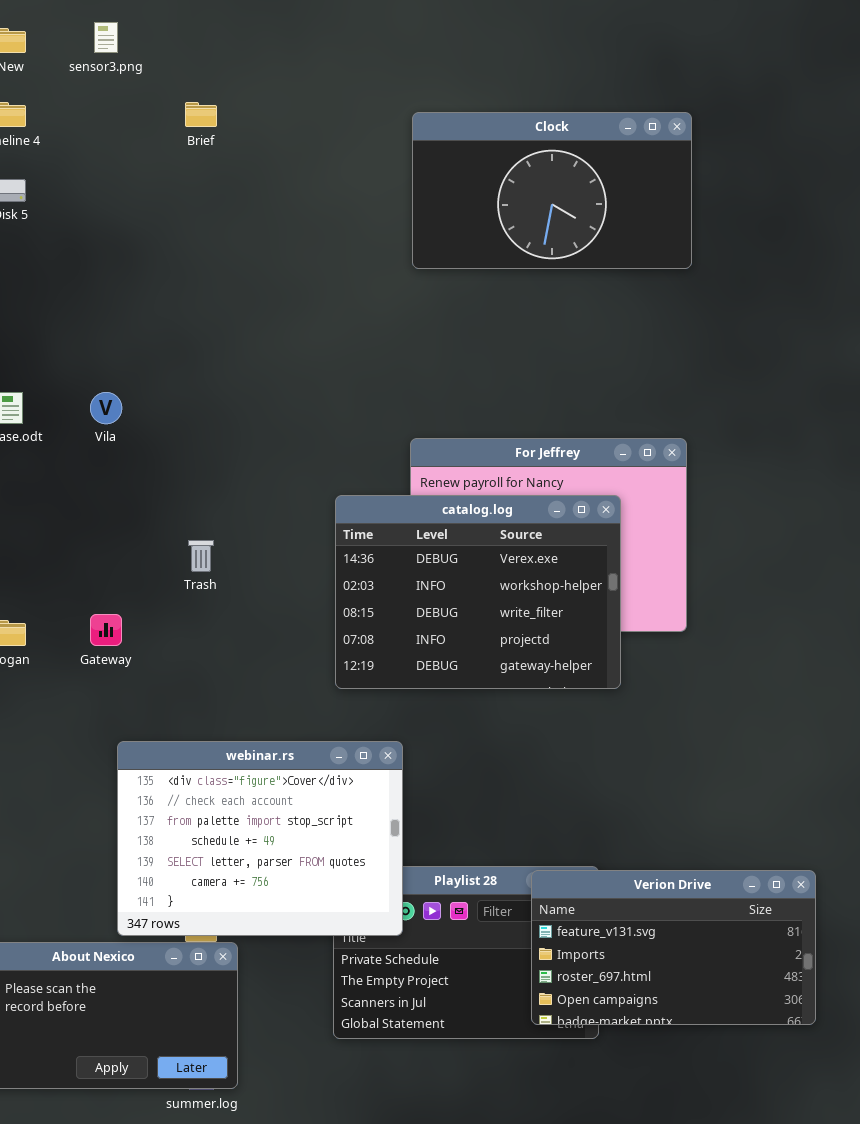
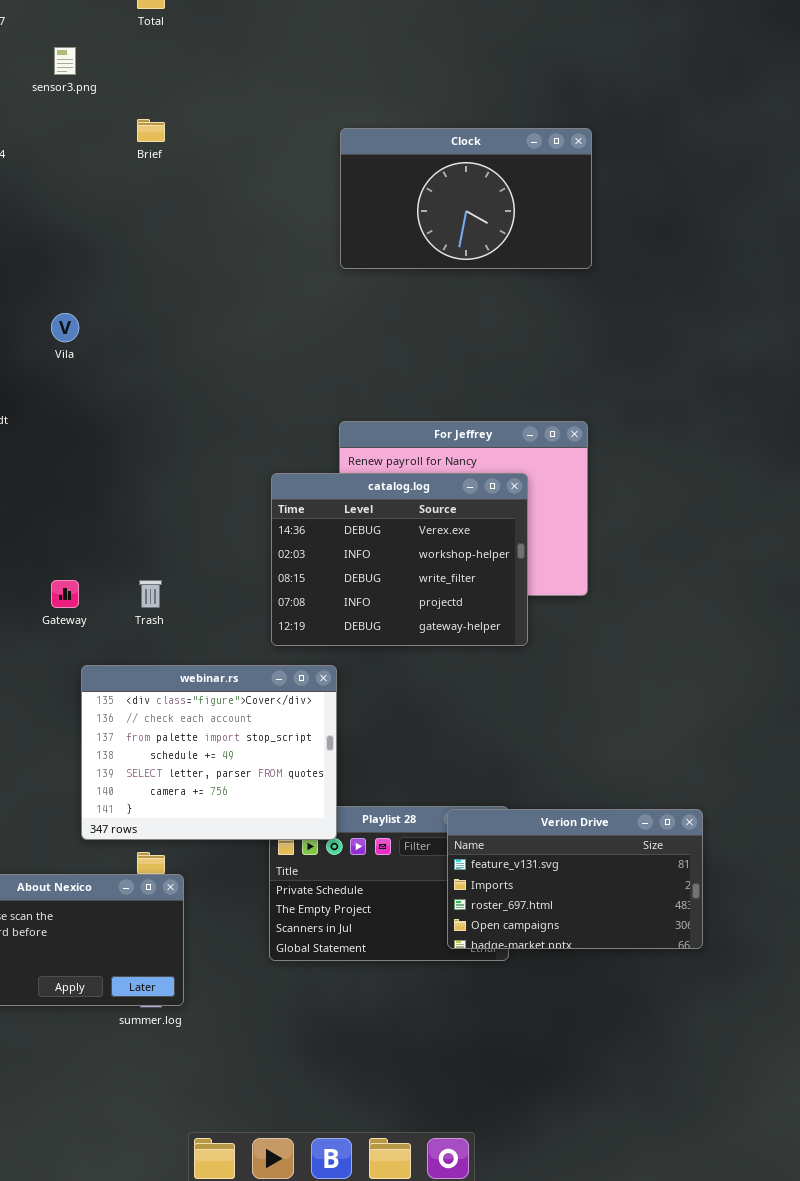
Vila: [90,392,122,424] -> [51,313,79,342], moved
Trash: [188,540,214,572] -> [139,580,162,608], moved
webinar.rs: [117,741,403,936] -> [81,665,337,840], moved

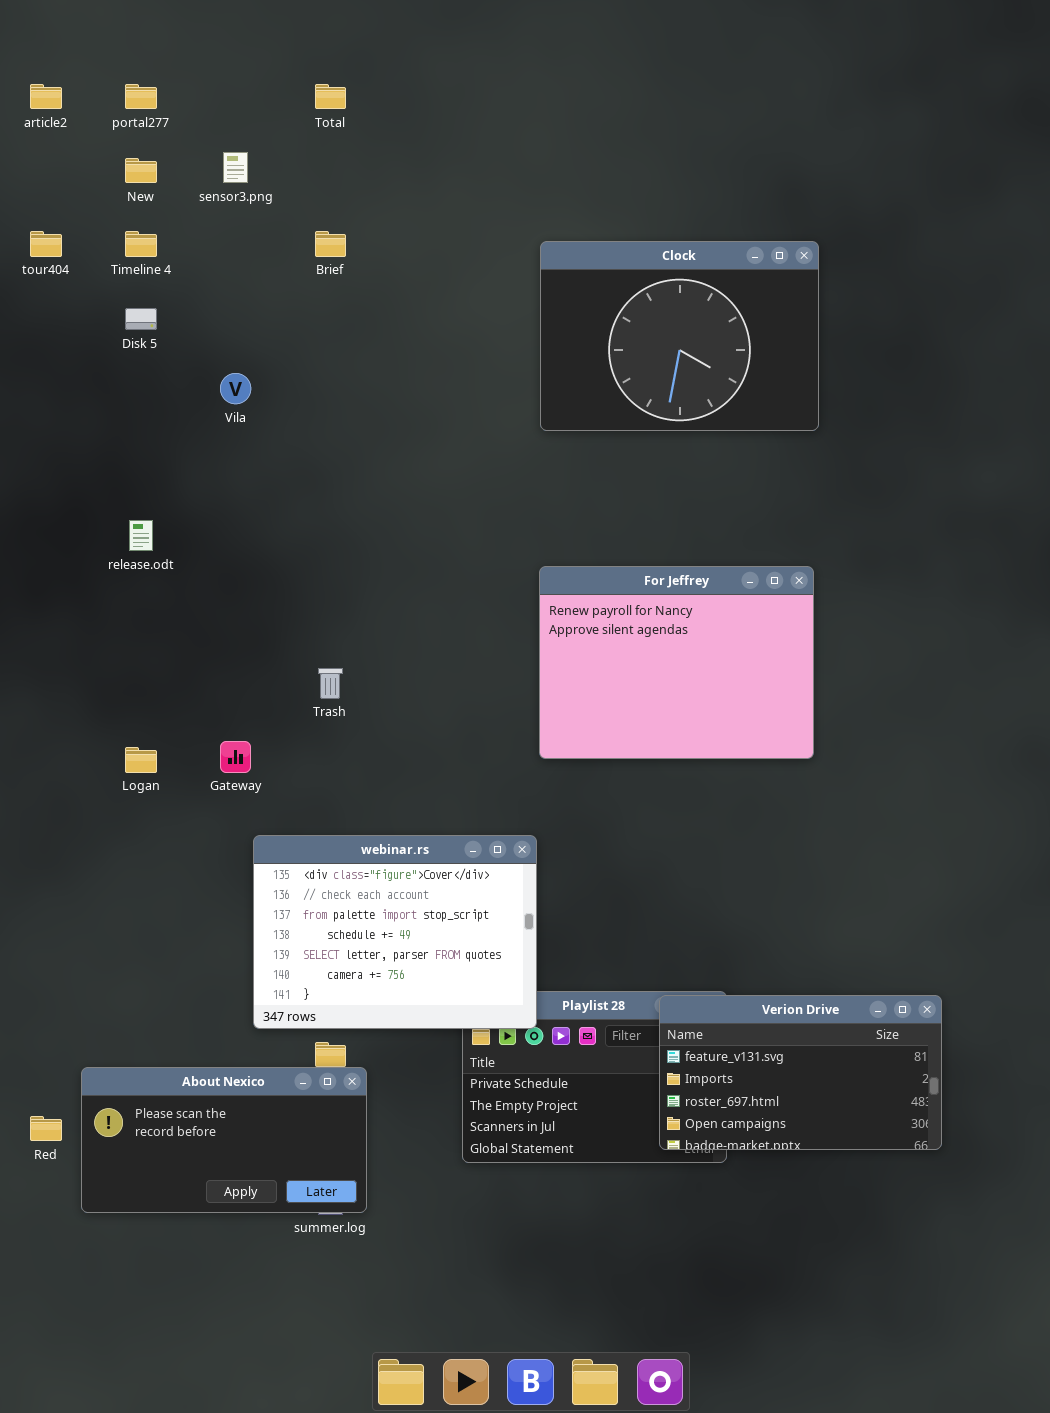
Clock: [340,128,592,269] -> [540,241,819,431], resized
Vila: [51,313,79,342] -> [220,373,251,404], moved
catalog.log: [271,473,528,646] -> none, closed
Trash: [139,580,162,608] -> [318,668,343,699], moved

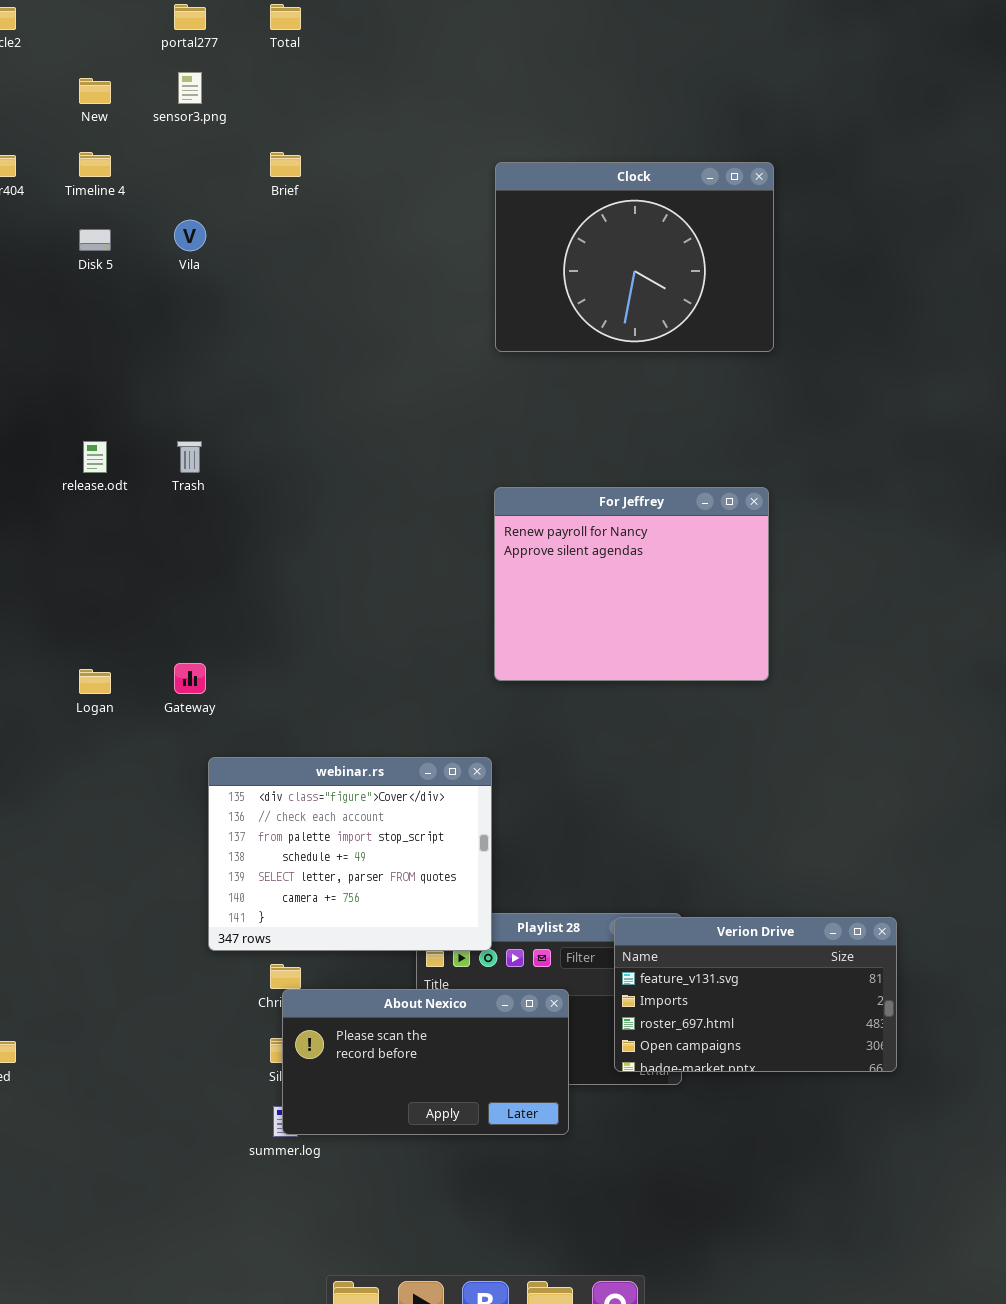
portal277: [125,84,157,109] -> [174,4,206,30], moved
Vila: [220,373,251,404] -> [174,220,206,251], moved
Trash: [318,668,343,699] -> [177,441,202,473], moved
About Nexico: [81,1067,367,1213] -> [282,989,569,1135], moved

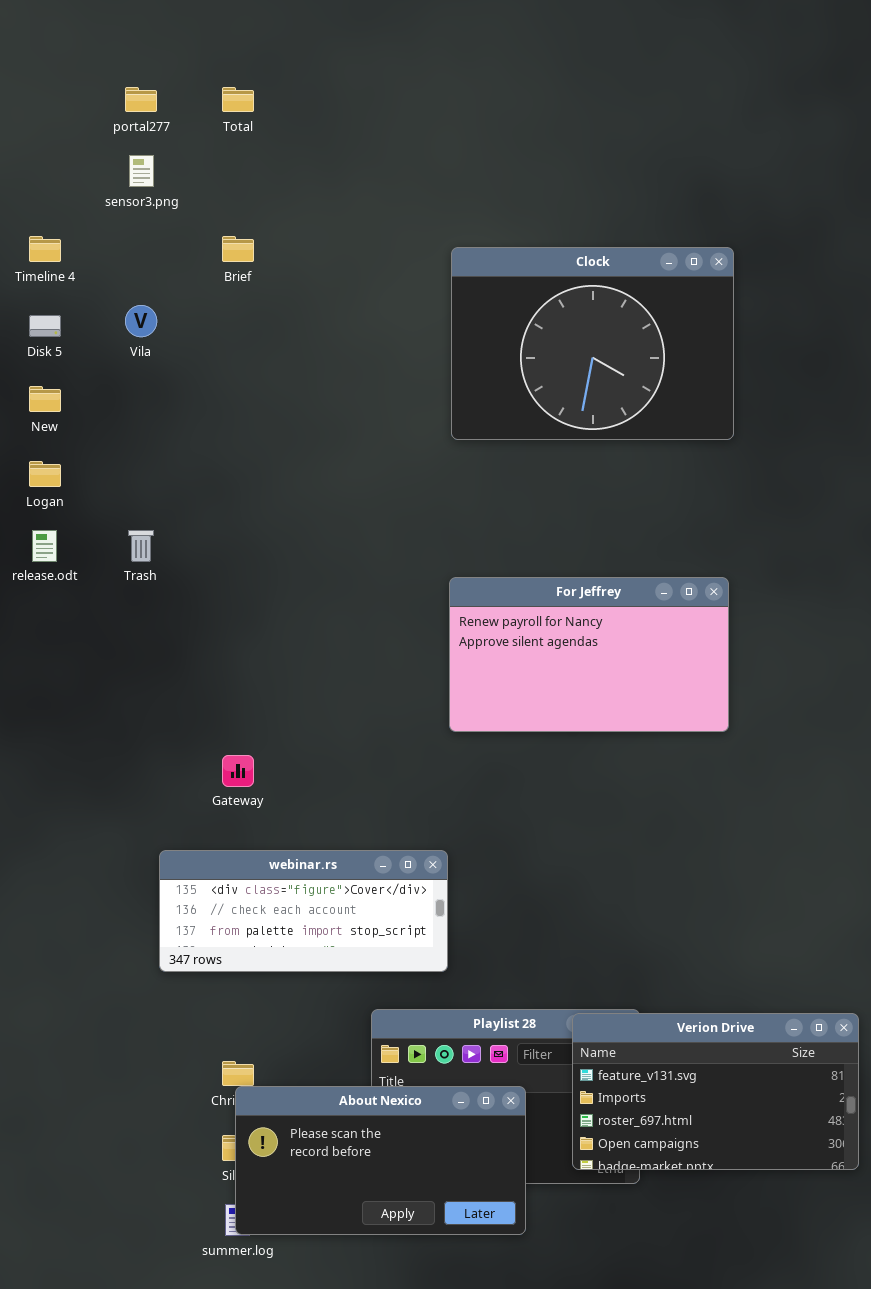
New: [79,78,111,104] -> [29,386,61,412], moved
For Jeffrey: [494,487,769,681] -> [449,577,729,732], resized
Gateway: [174,663,206,694] -> [222,755,254,787], moved
Logan: [79,669,111,694] -> [29,461,61,487], moved
webinar.rs: [208,757,492,951] -> [159,850,448,972], resized

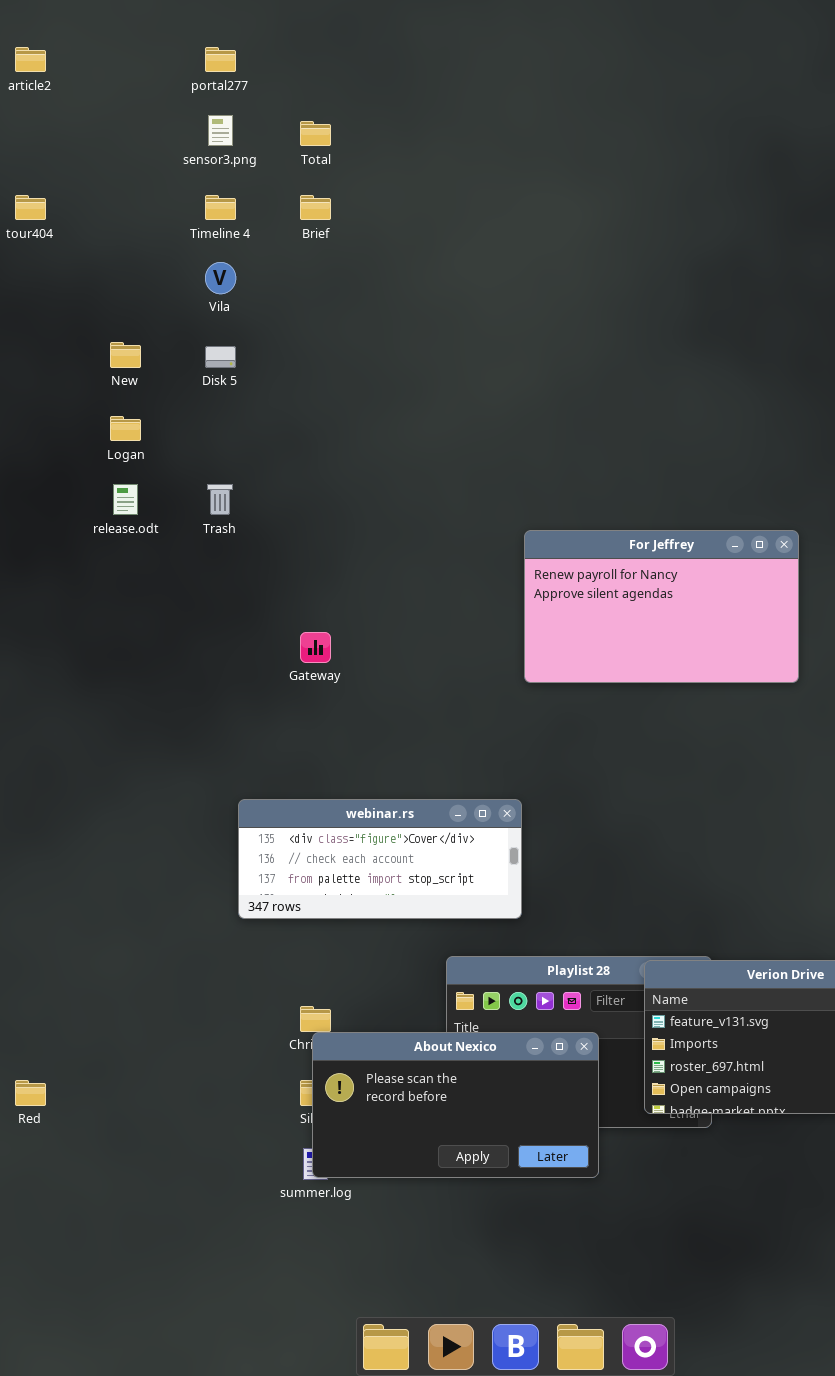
Total: [222,87,254,112] -> [300,121,331,146], moved
Timeline 4: [29,236,61,262] -> [205,195,236,220], moved
Clock: [451,247,734,440] -> none, closed
Disk 5: [29,315,61,337] -> [205,346,236,368], moved
Gateway: [222,755,254,787] -> [300,632,331,663], moved

